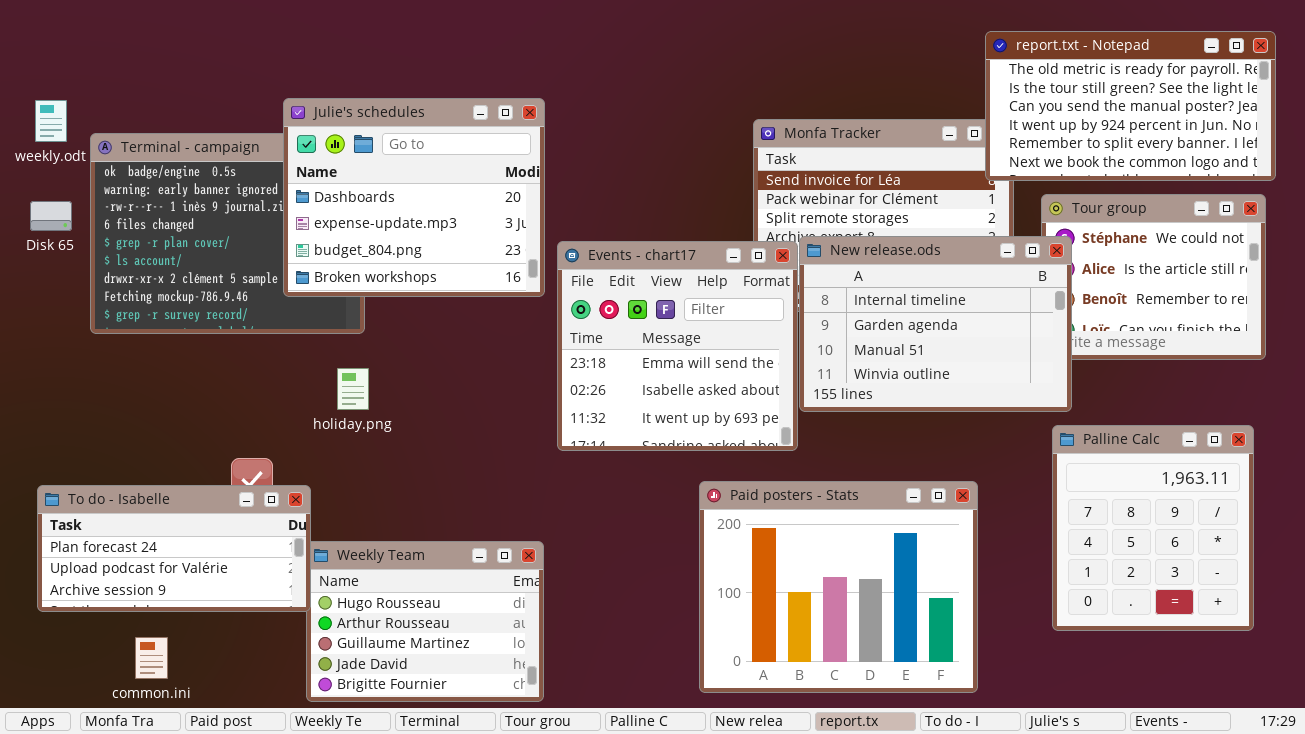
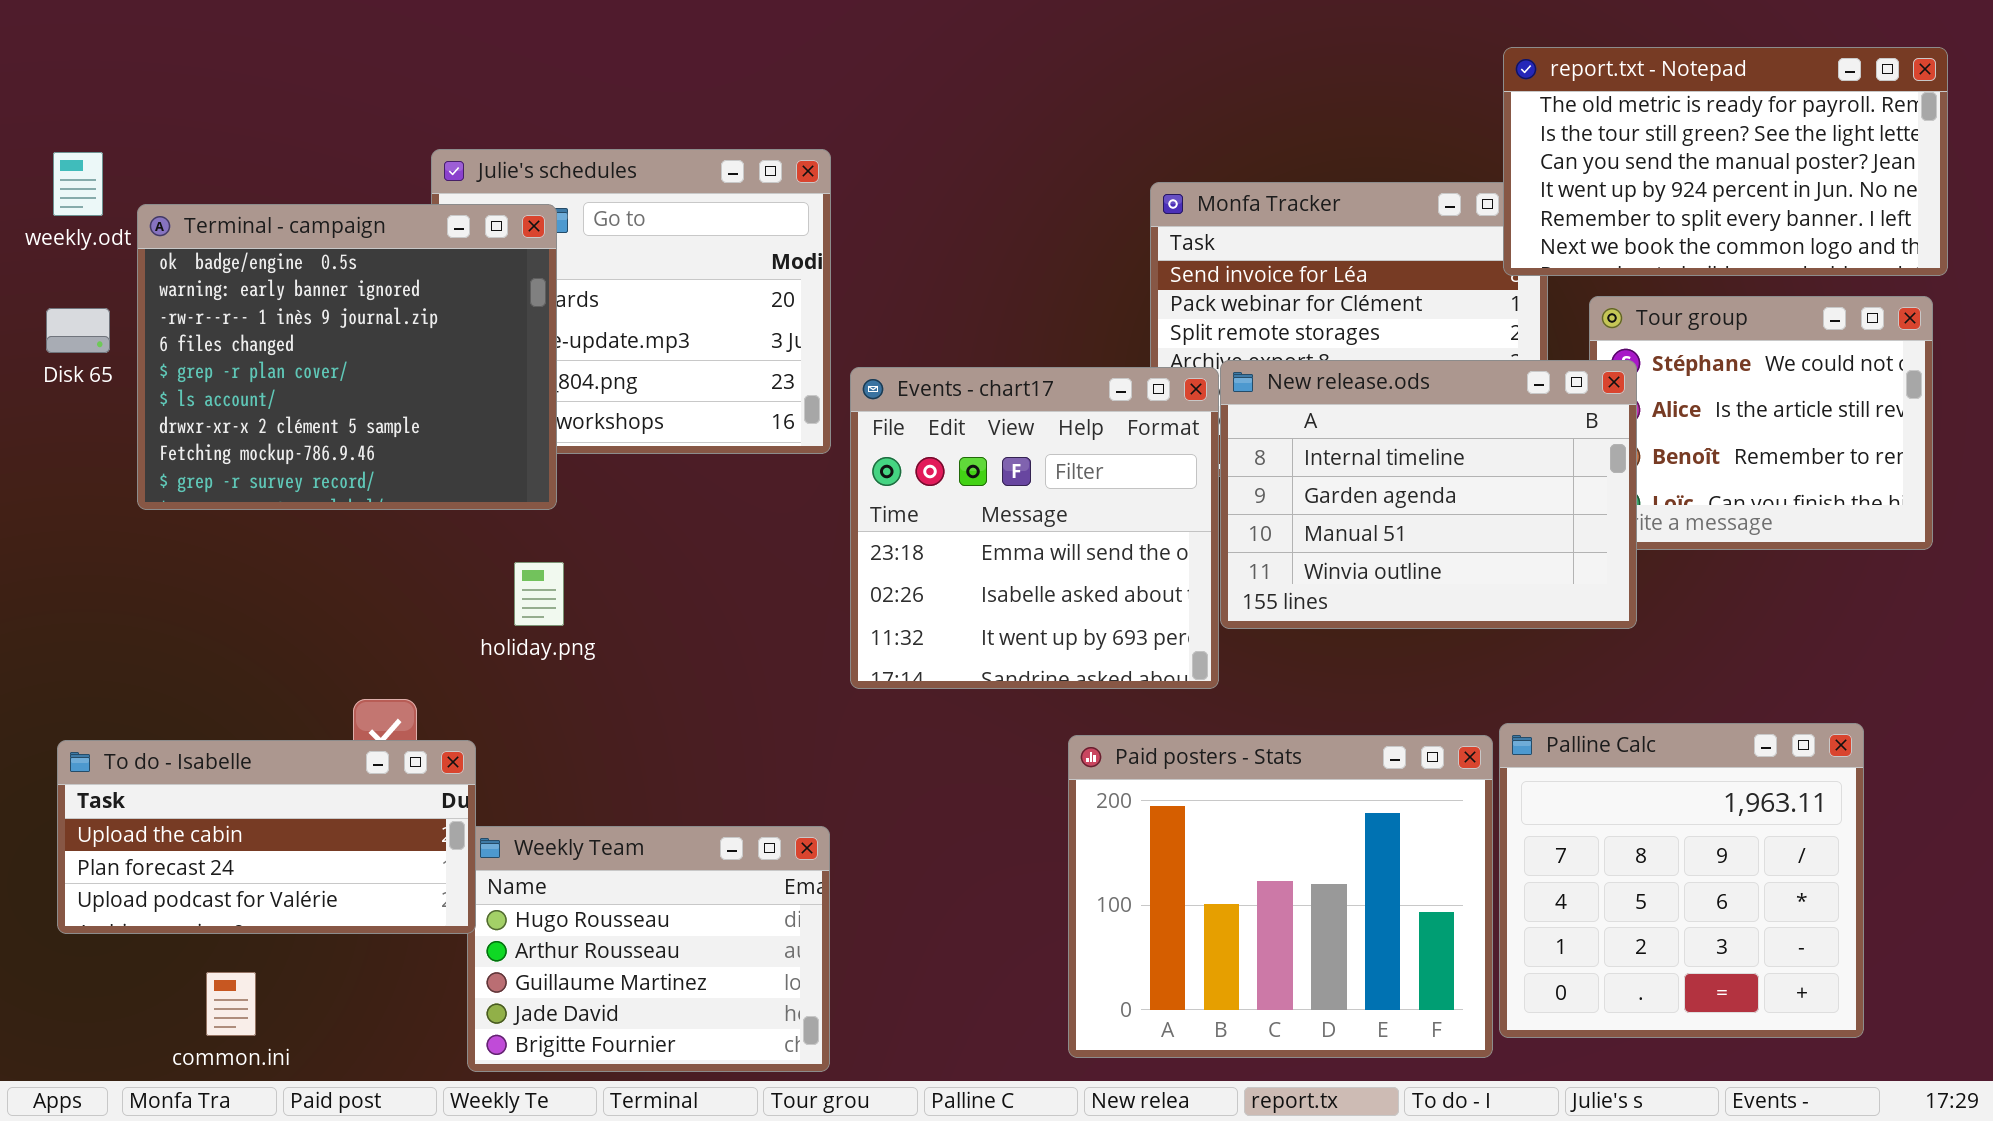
Terminal - campaign: [90,133,365,334] -> [137,204,557,510], raised
Palline Calc: [1052,425,1254,631] -> [1499,723,1864,1038], moved, resized
To do - Isabelle: [37,485,311,612] -> [57,740,476,934], scrolled up 1 row

